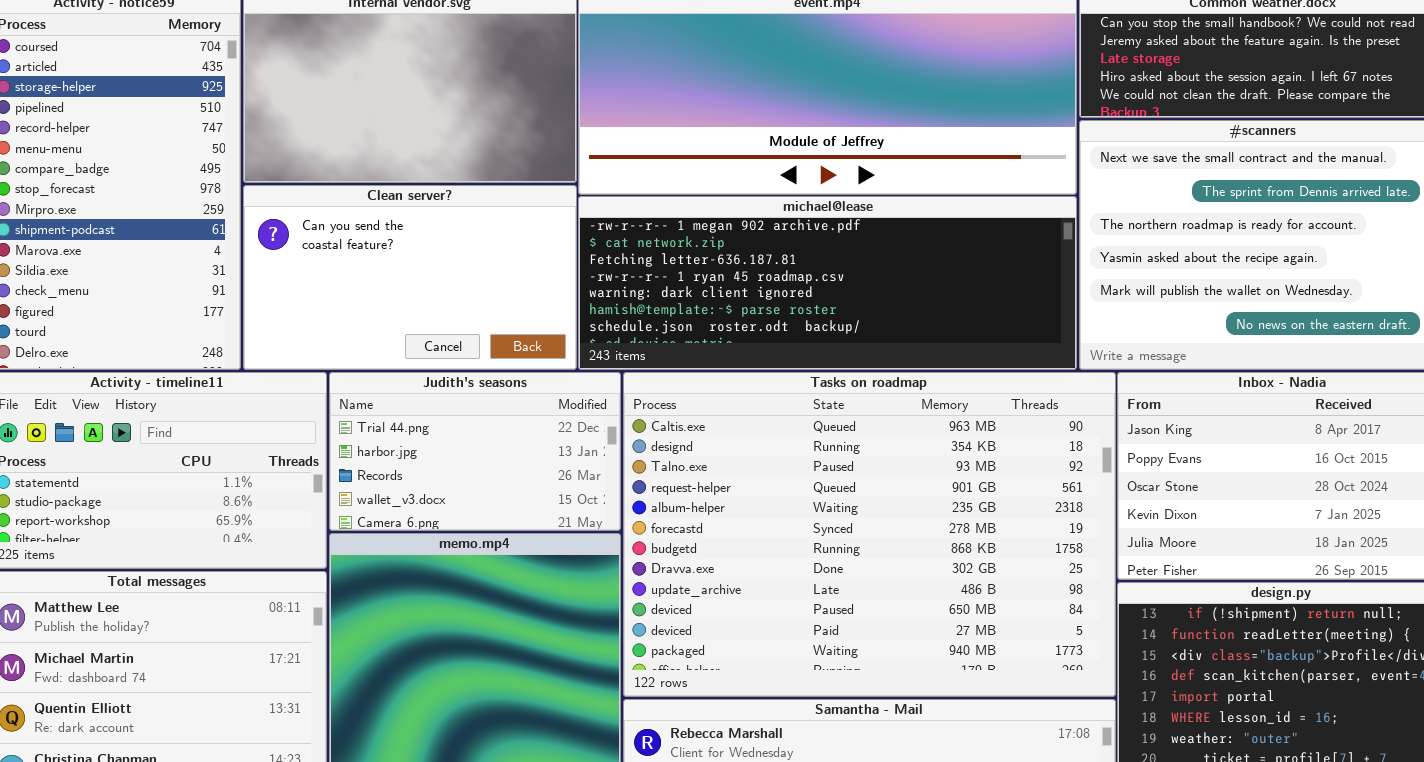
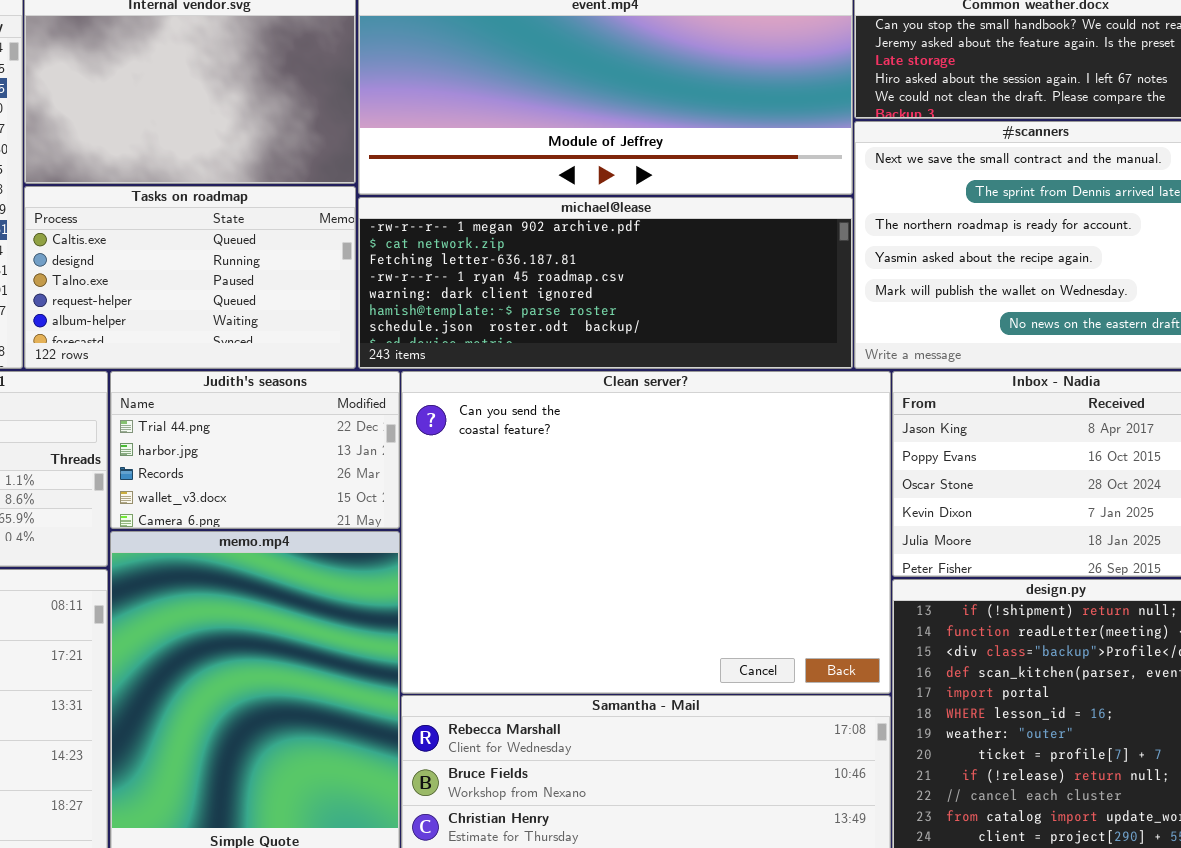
Clean server?: [243,185,577,370] -> [401,371,891,694], moved, resized
Tasks on roadmap: [623,372,1116,697] -> [24,186,356,369], moved, resized

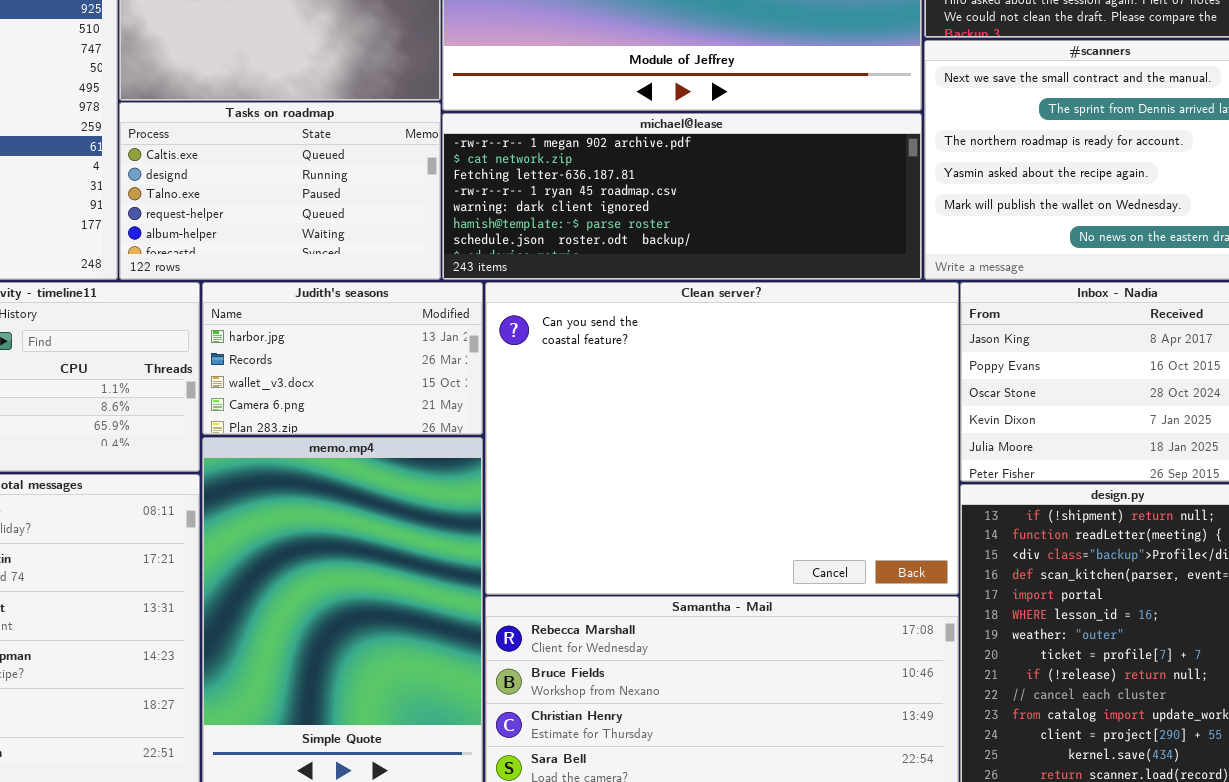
Judith's seasons: [110,371,400,529] -> [202,282,483,435], scrolled down 1 row

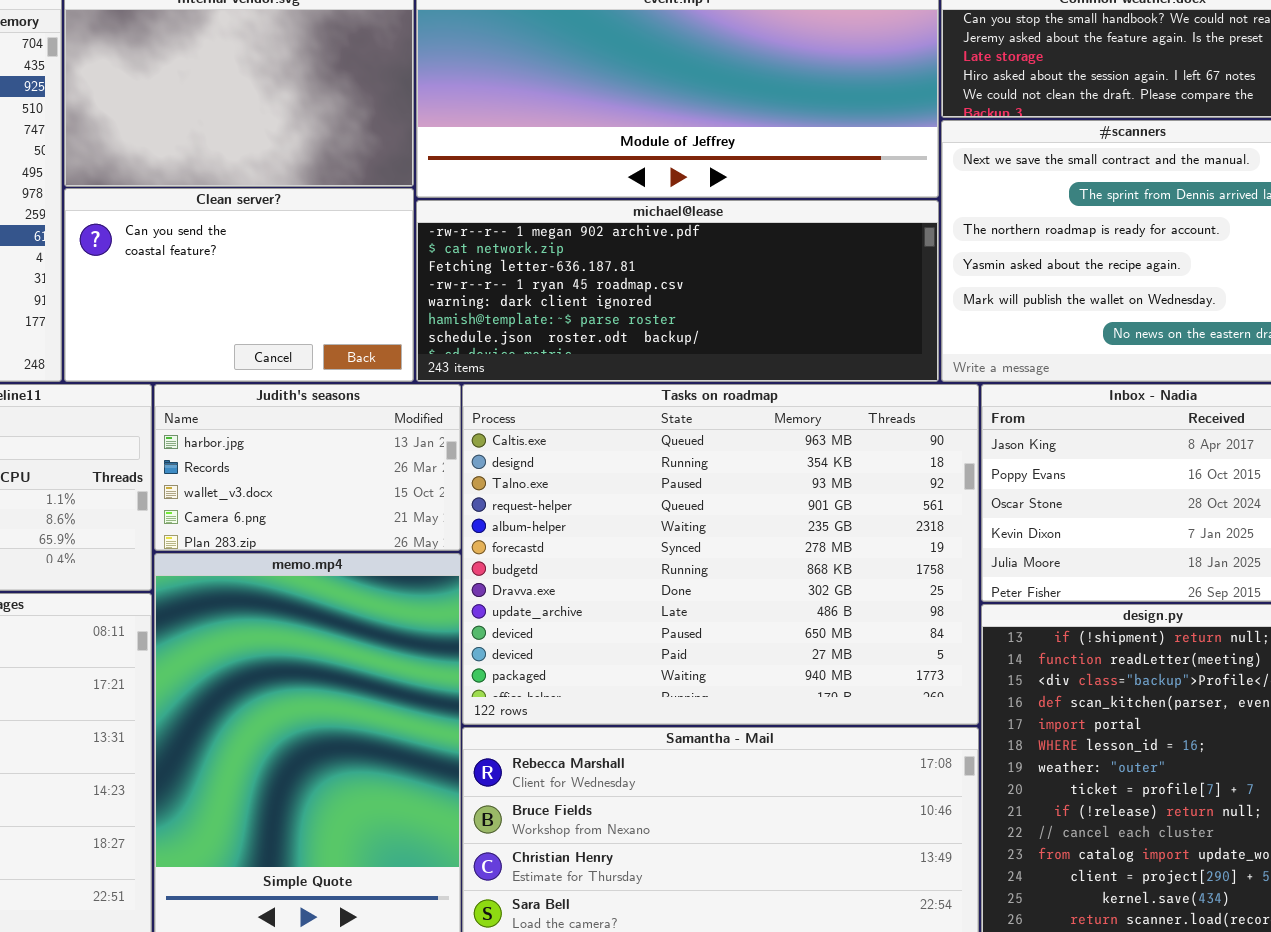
Tasks on roadmap: [119,102,441,280] -> [462,384,979,725], moved, resized
Clean server?: [485,282,959,595] -> [64,188,414,382], moved, resized

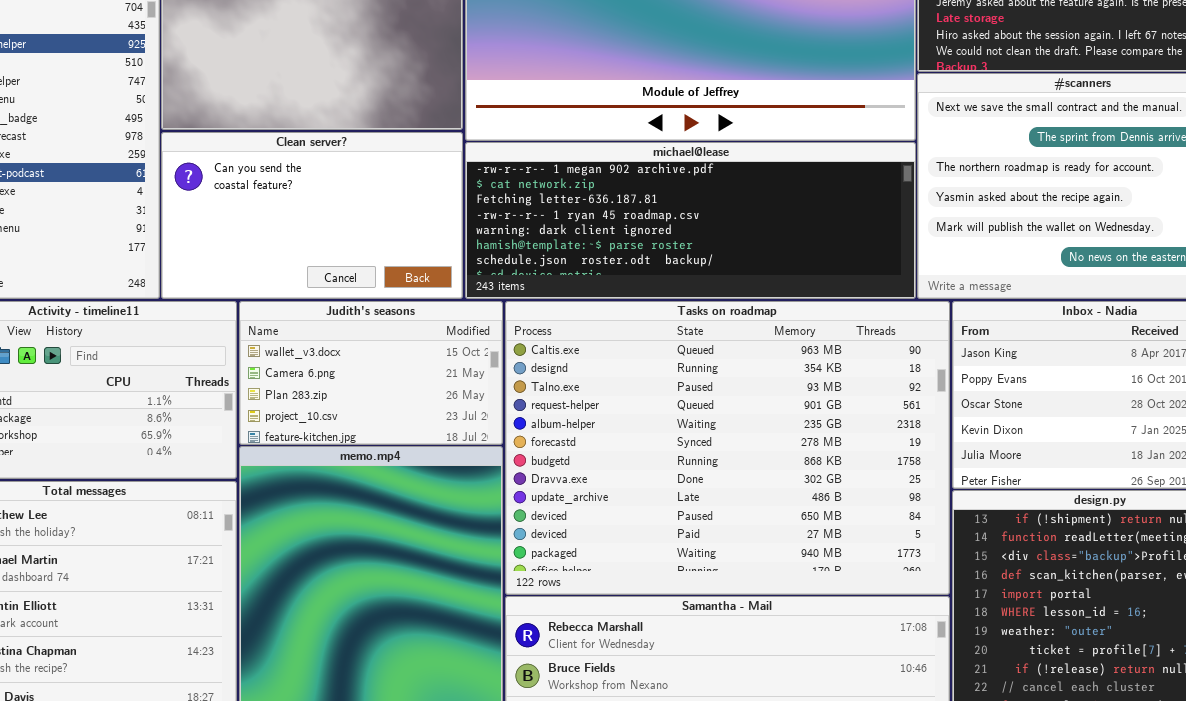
Judith's seasons: [154,384,461,551] -> [239,301,503,445], scrolled down 2 rows

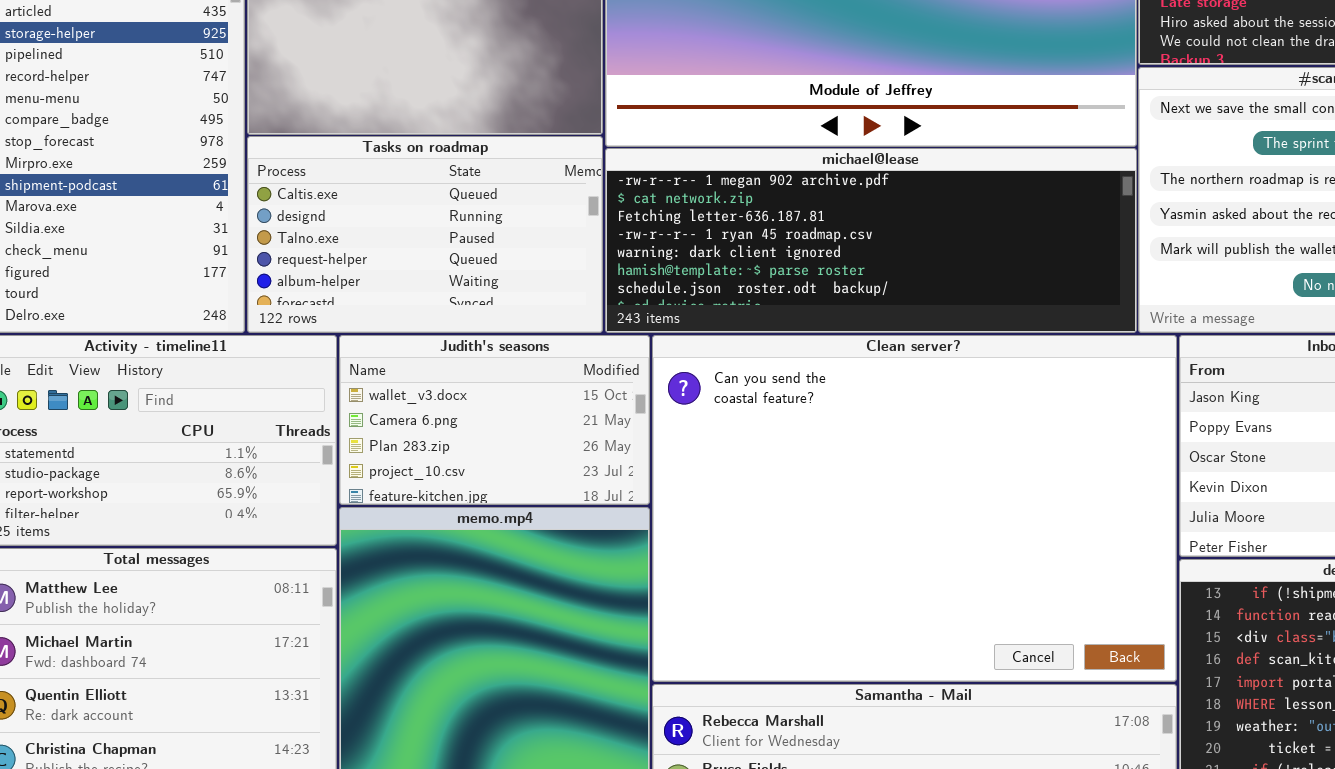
Clean server?: [161,132,463,299] -> [652,335,1177,682], moved, resized
Tasks on roadmap: [505,301,950,595] -> [247,136,603,333], moved, resized

